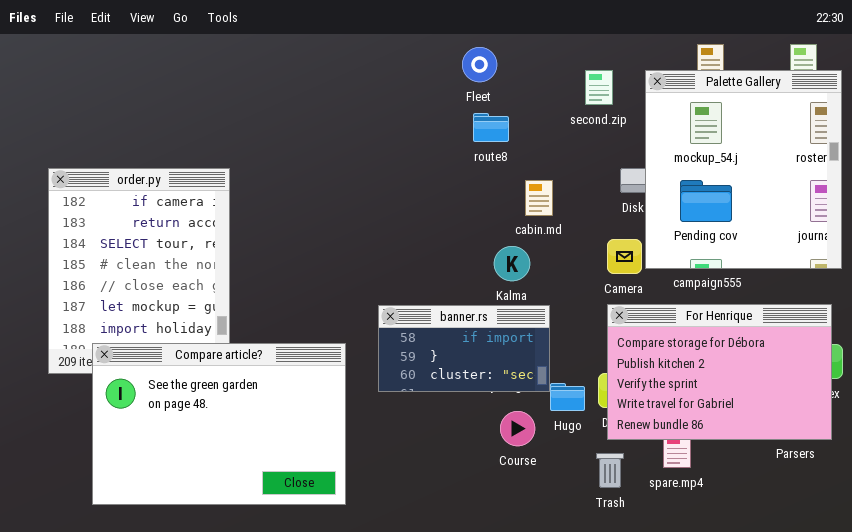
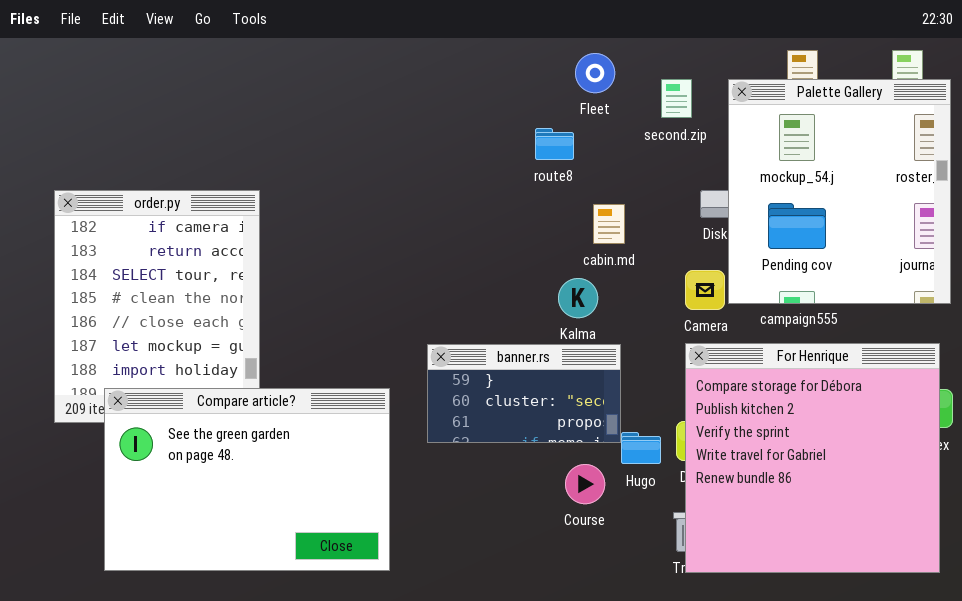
Fleet: [462,47,497,82] -> [575,53,615,93], moved
For Henrique: [607,304,832,440] -> [685,343,940,573], resized
banner.rs: [378,305,550,392] -> [427,344,621,443], scrolled down 1 row

